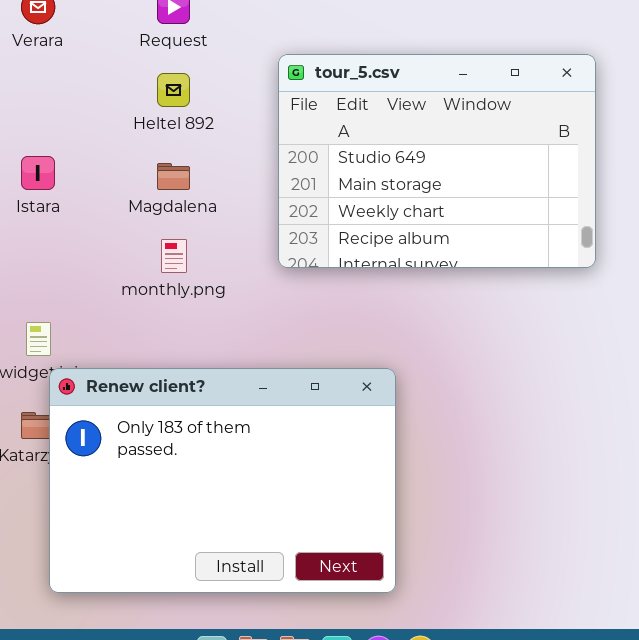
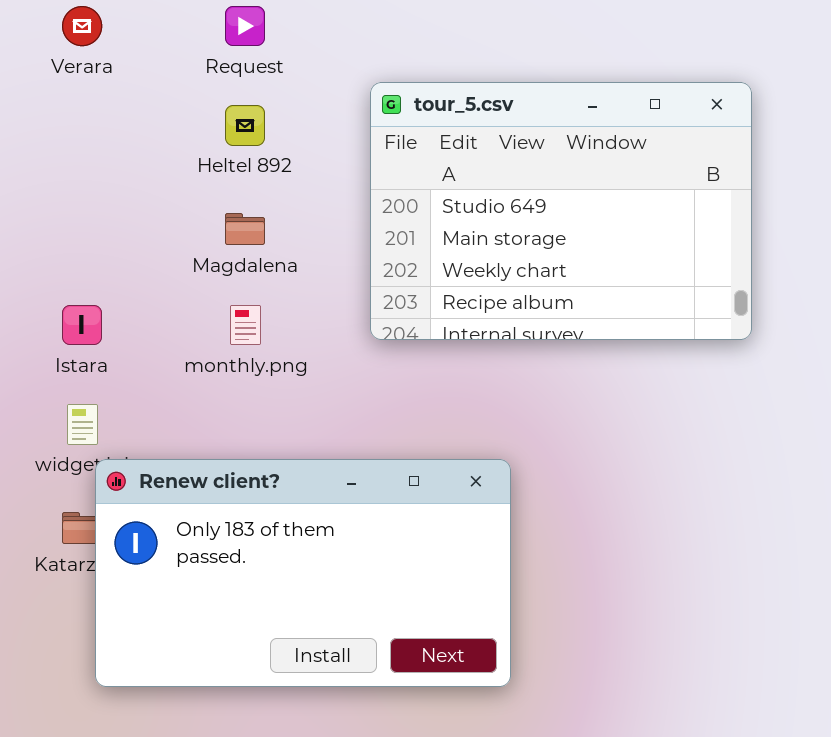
Istara: [21,156,55,190] -> [62,305,102,345], moved
Renew client?: [49,368,396,593] -> [95,459,511,687], resized

